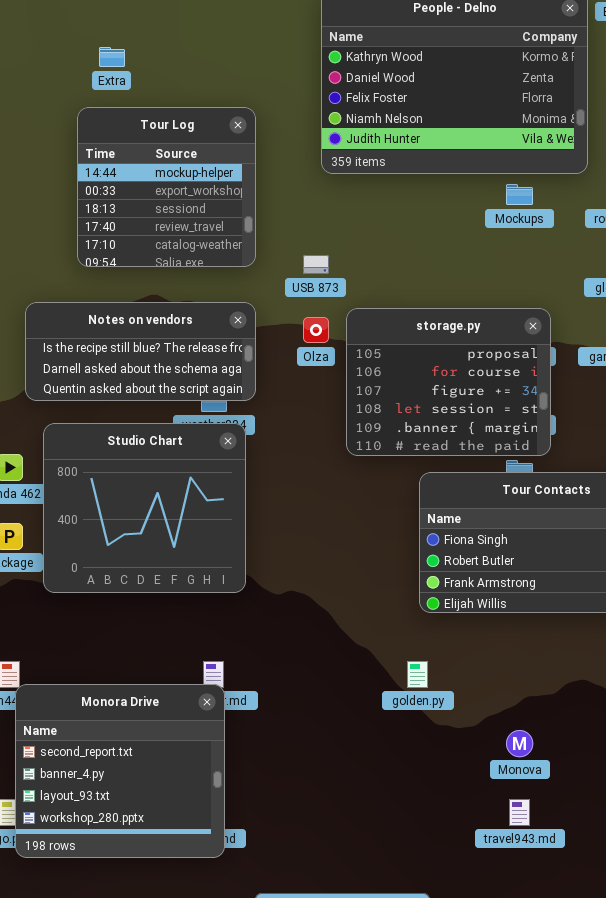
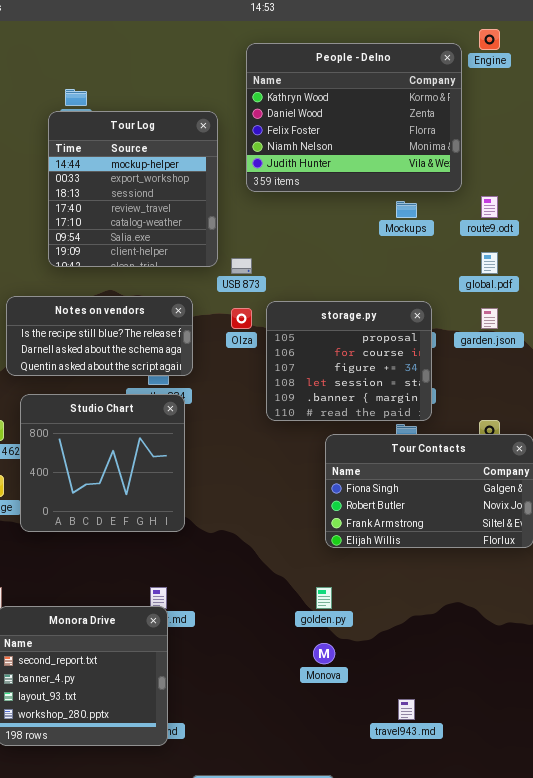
Tour Log: [77,107,256,267] -> [48,111,218,267], resized
Monova: [506,730,533,757] -> [313,643,335,664], moved

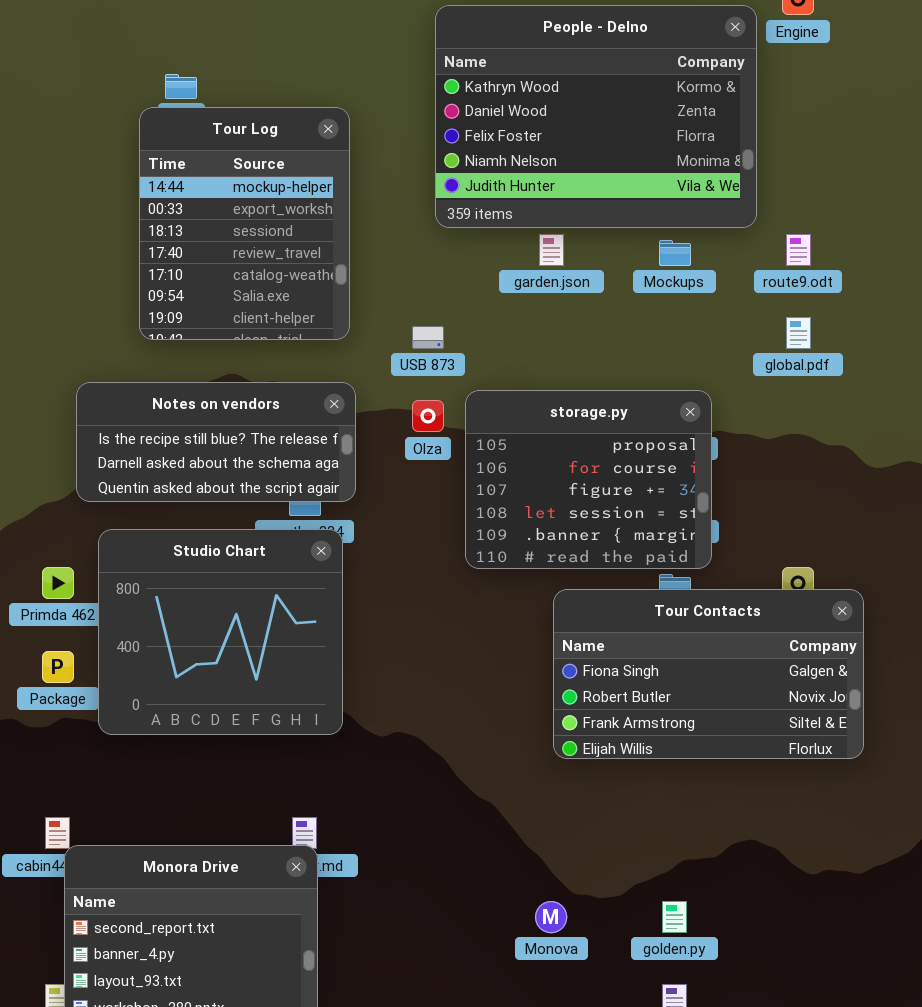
Tour Log: [48,111,218,267] -> [139,107,350,340], resized
garden.json: [481,308,498,329] -> [539,234,564,266], moved
golden.py: [316,587,332,609] -> [662,901,687,933], moved

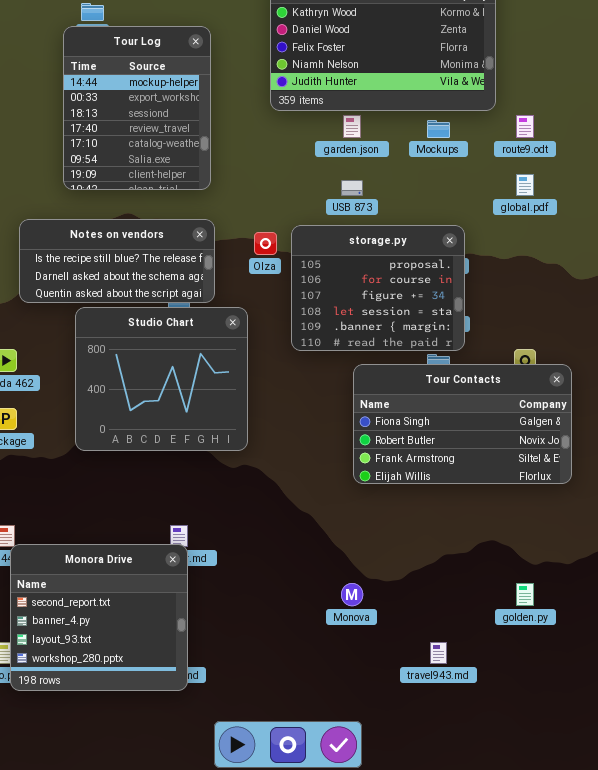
USB 873: [412,326,444,349] -> [341,180,363,196], moved
Studio Chart: [98,529,343,735] -> [75,307,248,451], moved
golden.py: [662,901,687,933] -> [516,583,534,606], moved

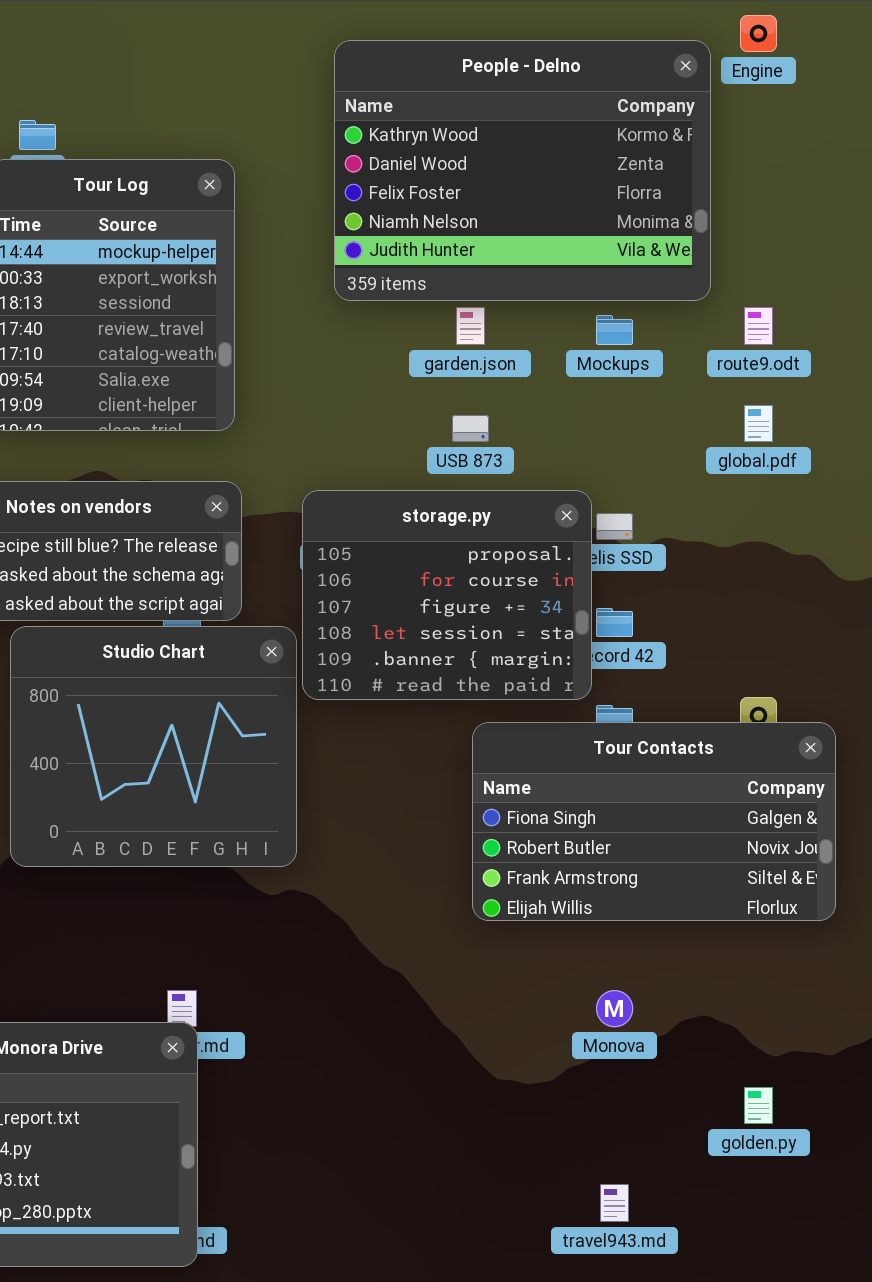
storage.py: [291,225,465,351] -> [302,490,592,700], moved
Monova: [341,583,363,606] -> [596,990,633,1027], moved

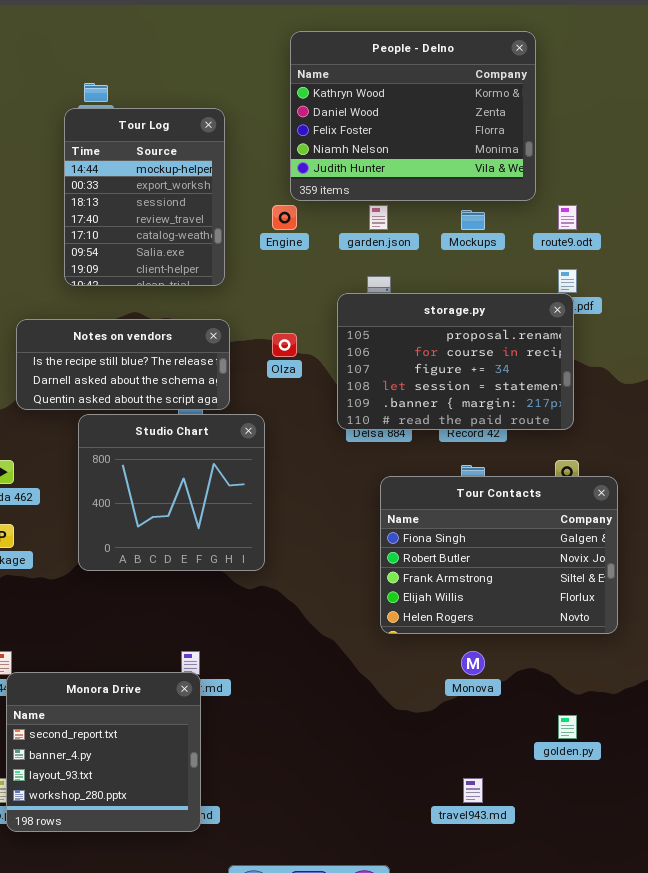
Engine: [740,15,777,52] -> [272,205,297,230], moved
storage.py: [302,490,592,700] -> [337,293,574,430], moved, resized
Tour Contacts: [472,722,836,921] -> [380,476,618,634], resized

